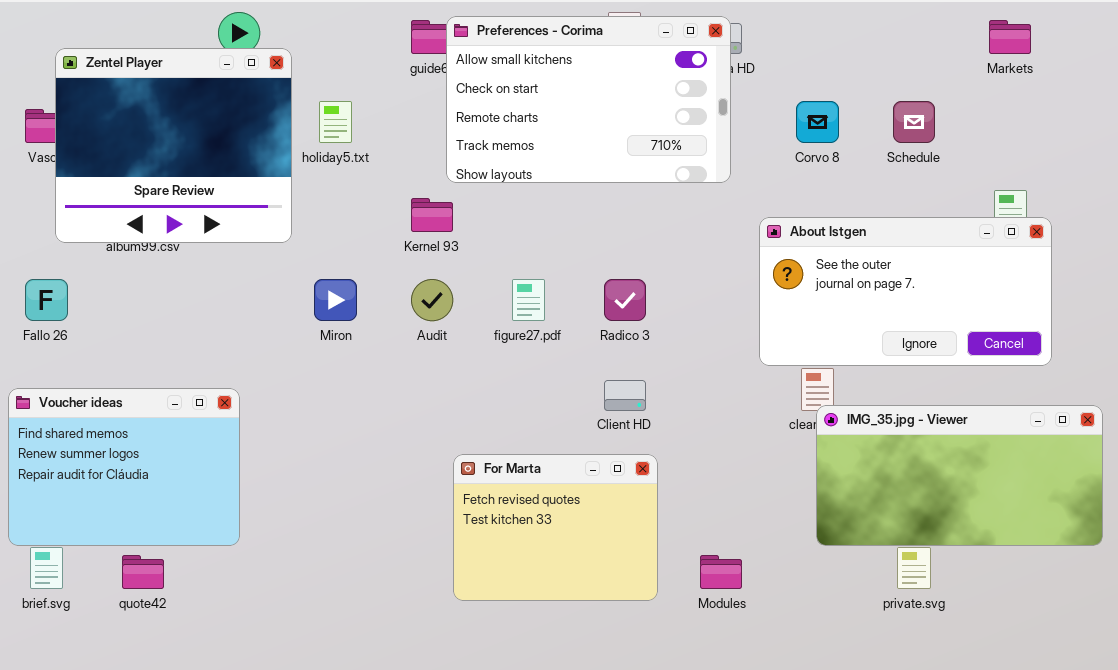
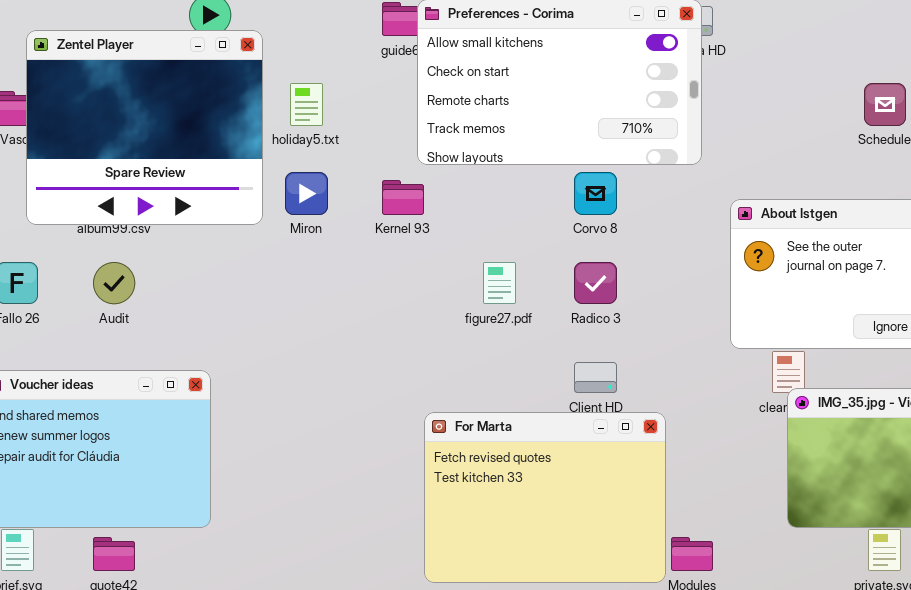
Corvo 8: [796,101,839,143] -> [574,172,617,215], moved
Miron: [314,279,357,321] -> [285,172,328,215], moved
Audit: [411,279,453,321] -> [93,262,135,304], moved
For Marta: [453,454,658,601] -> [424,412,666,583], resized

